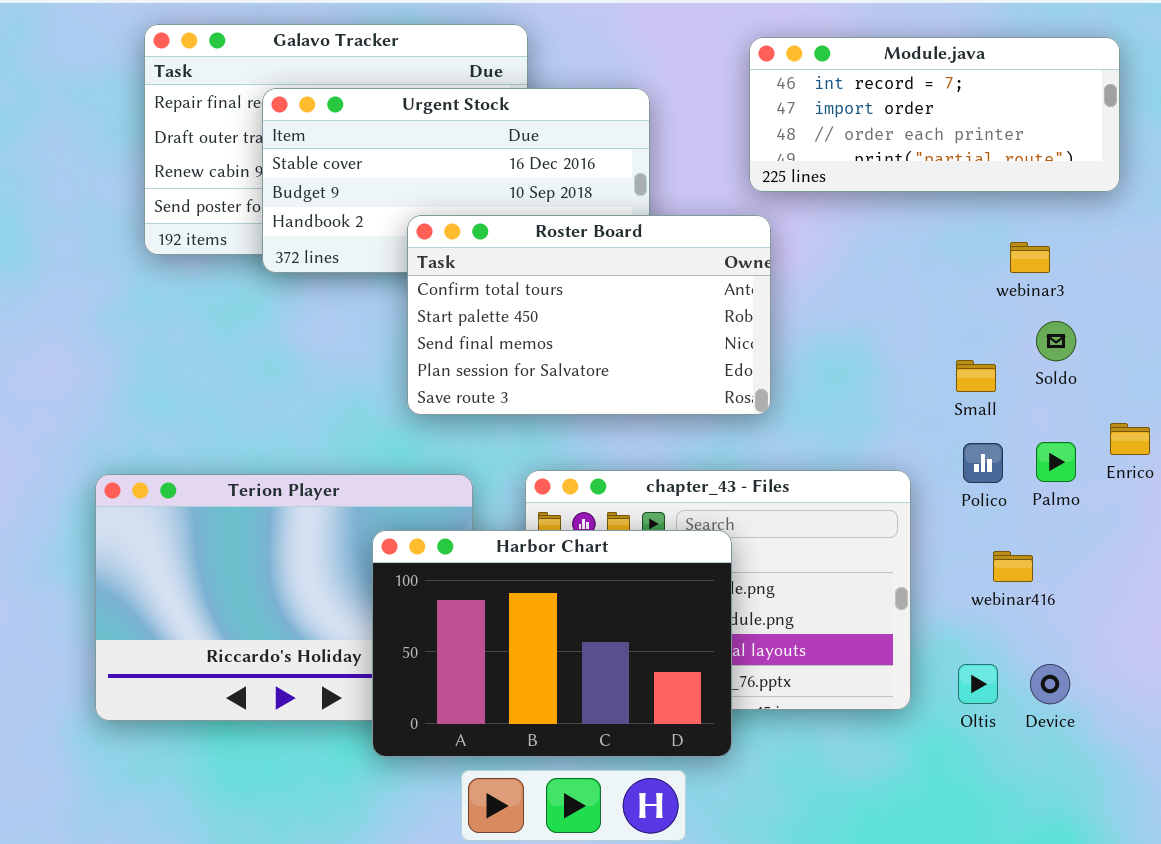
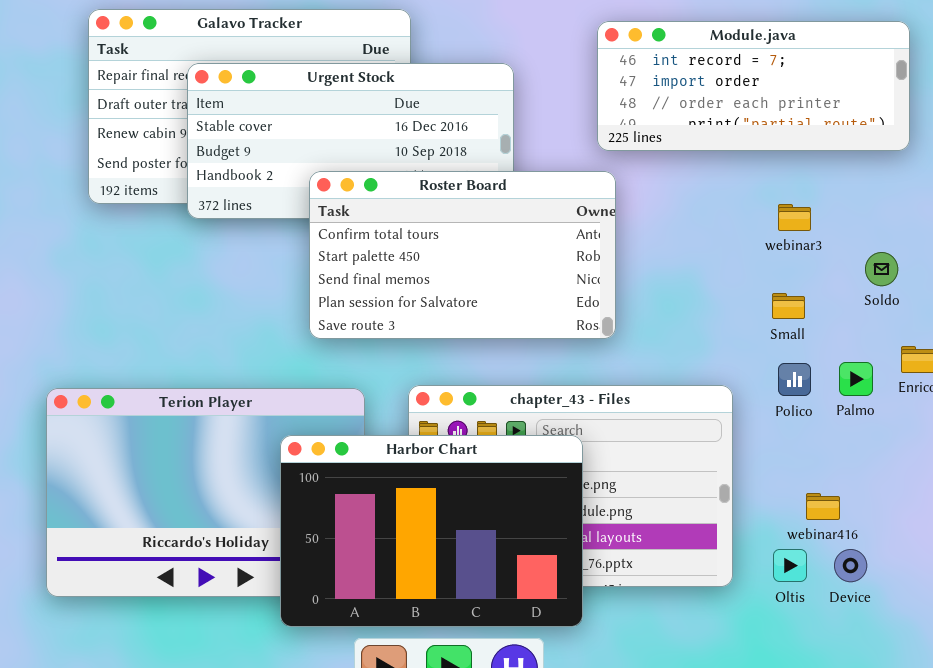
webinar3: [1010,242,1050,273] -> [778,204,811,231], moved
Soldo: [1036,321,1076,361] -> [865,252,898,286], moved
webinar416: [993,551,1033,582] -> [806,493,840,520], moved

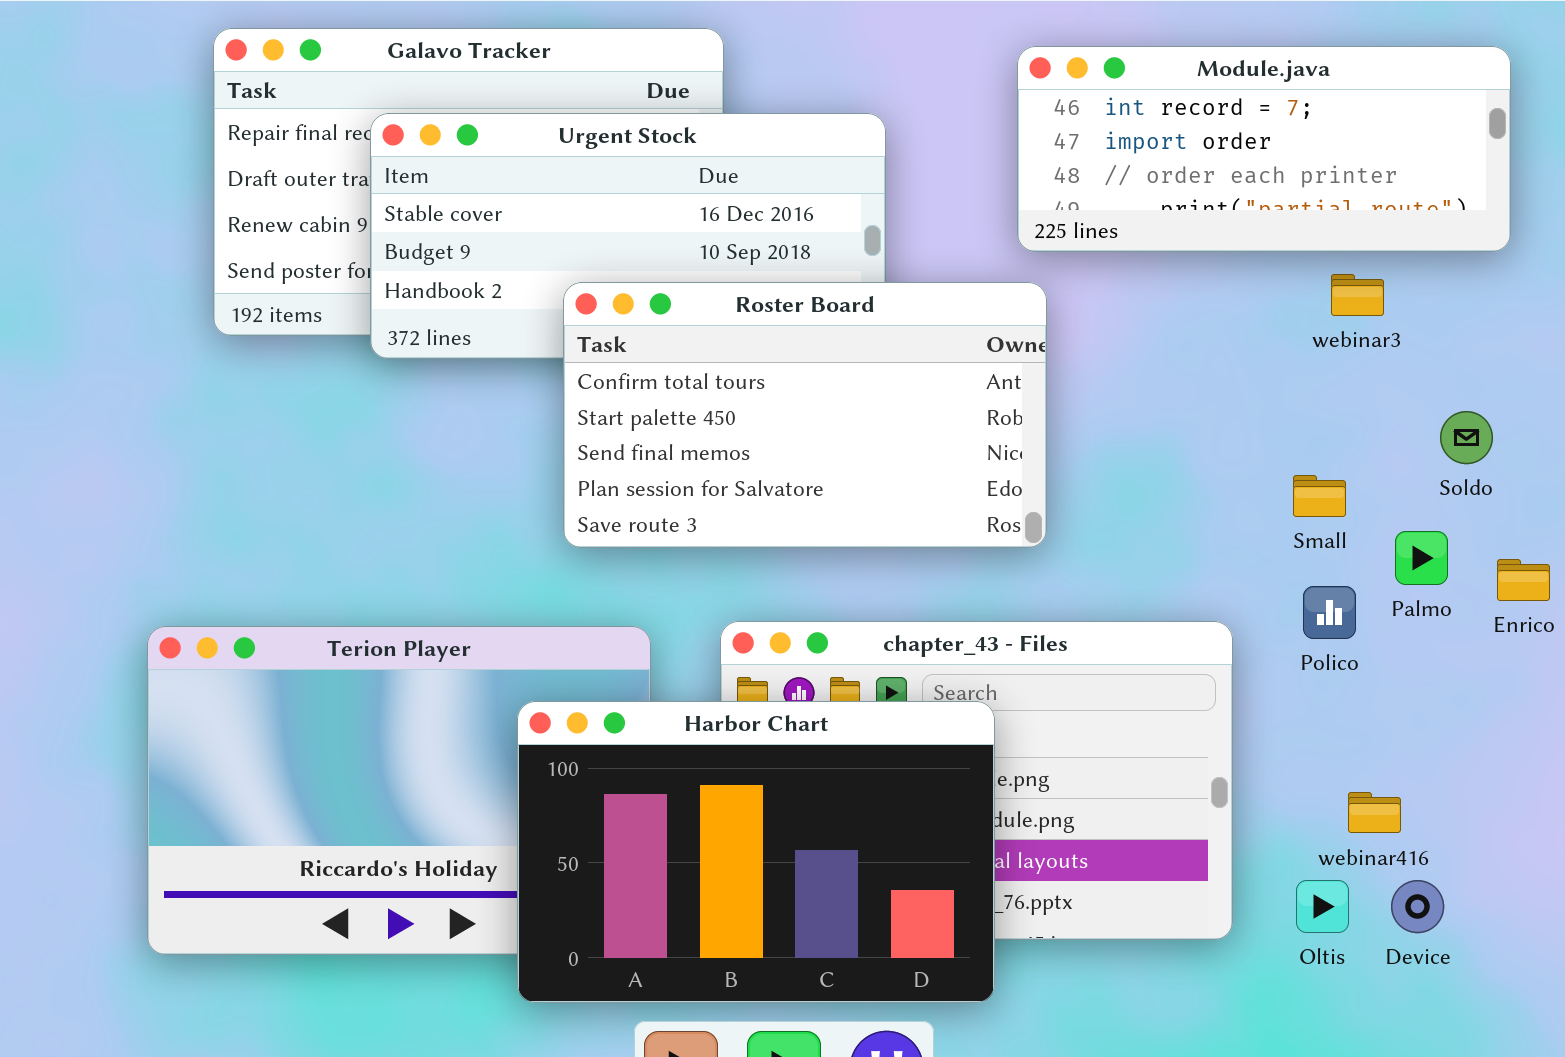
webinar3: [778,204,811,231] -> [1331,274,1384,316], moved
Palmo: [839,362,873,396] -> [1395,531,1448,585], moved

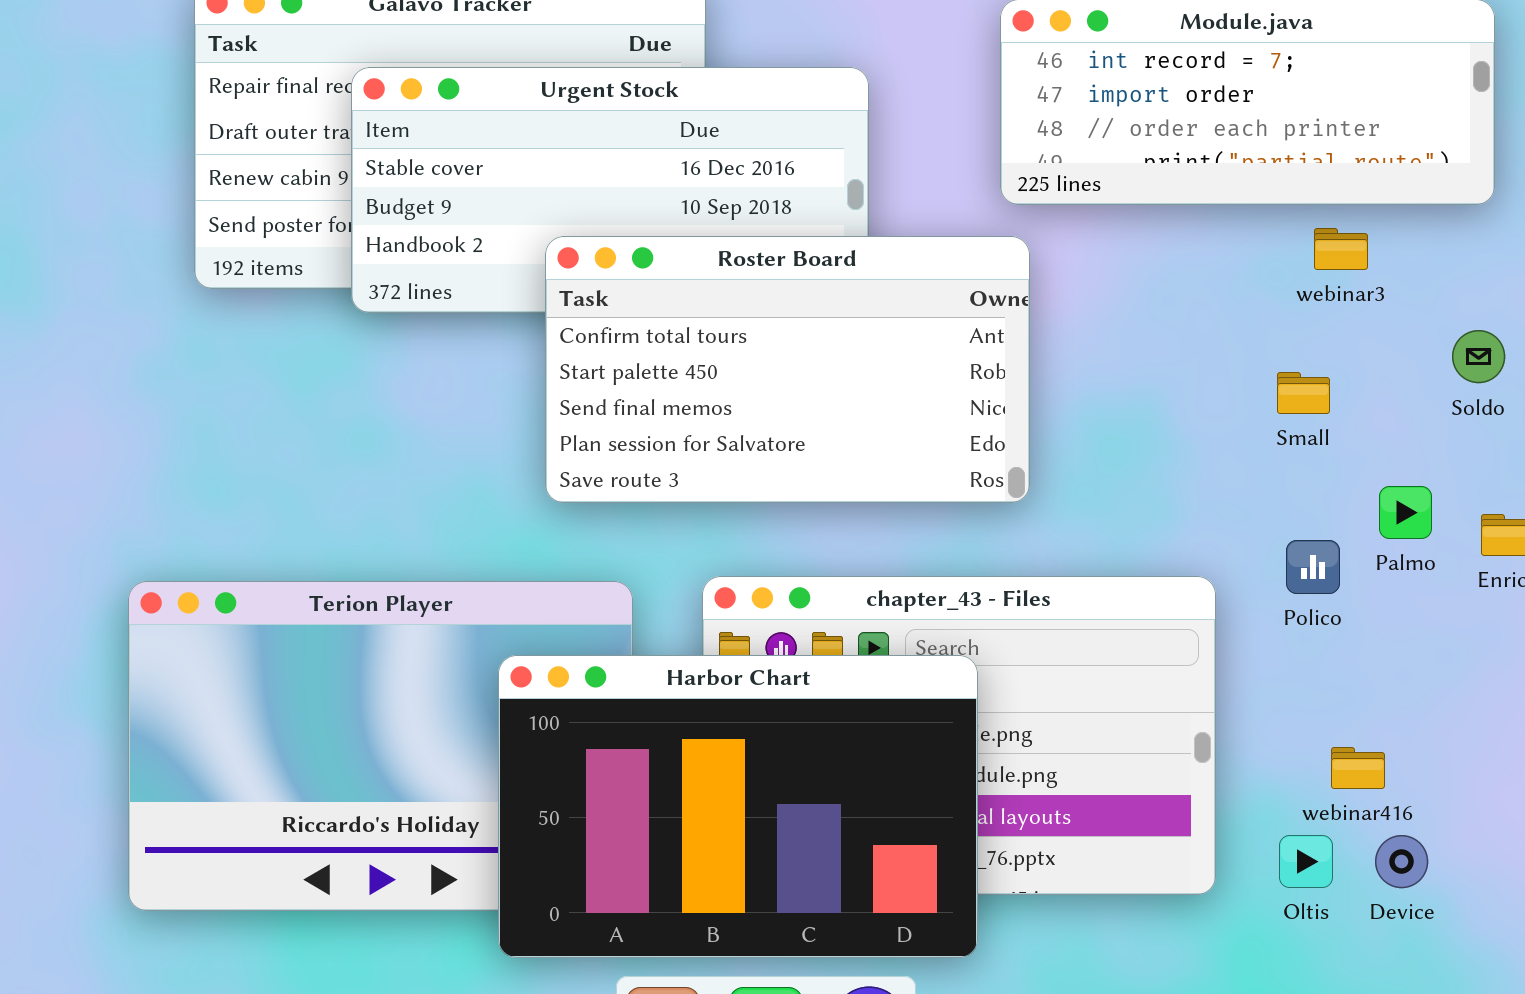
Soldo: [1440,411,1493,464] -> [1452,330,1505,383], moved
Small: [1293,475,1346,517] -> [1277,372,1330,414], moved

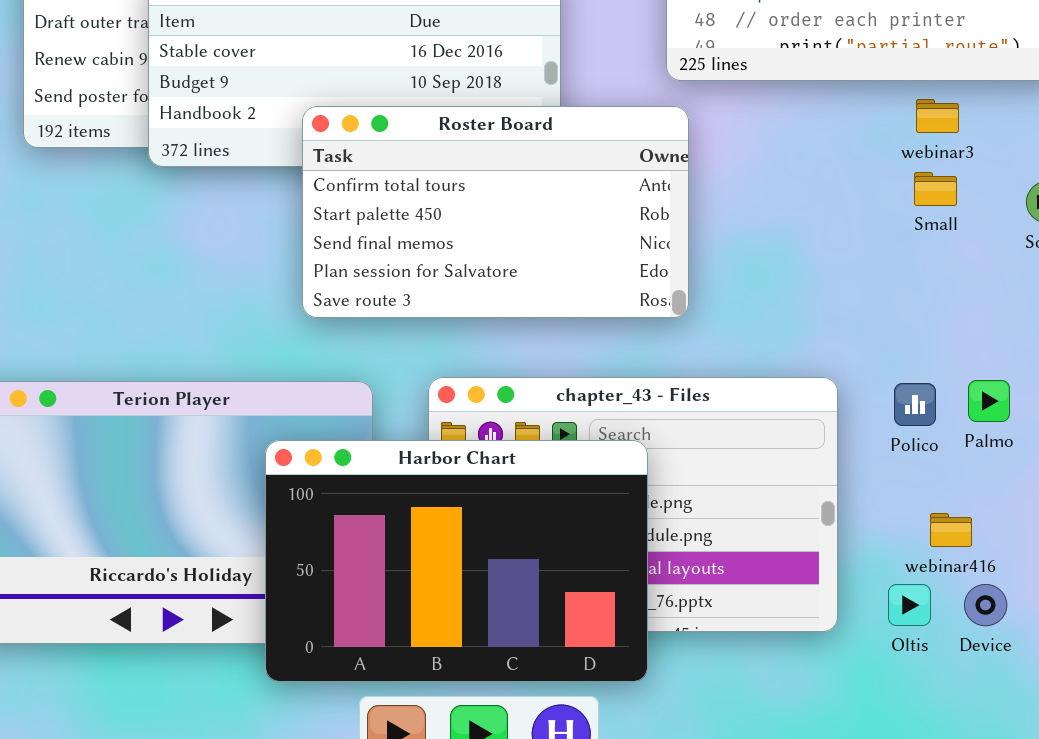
Small: [1277,372,1330,414] -> [914,172,957,206], moved
Palmo: [1379,486,1432,539] -> [968,380,1010,422], moved
Polico: [1286,540,1340,594] -> [894,383,936,426], moved

